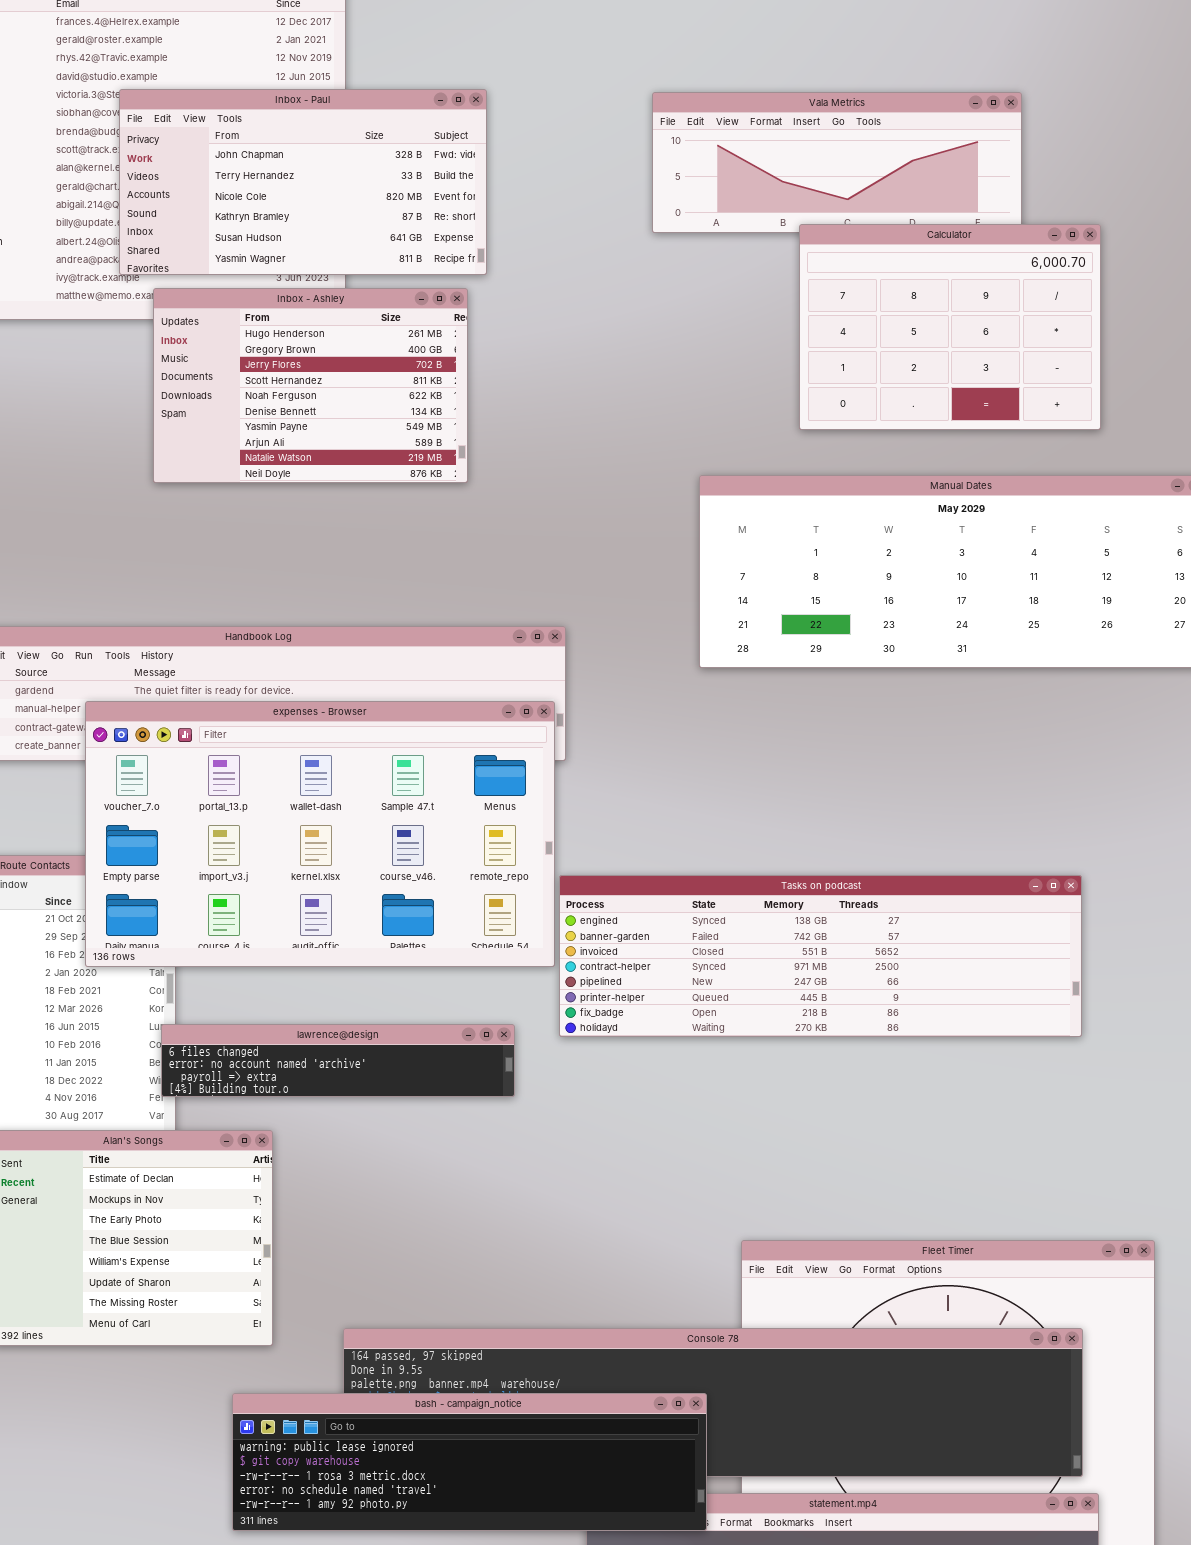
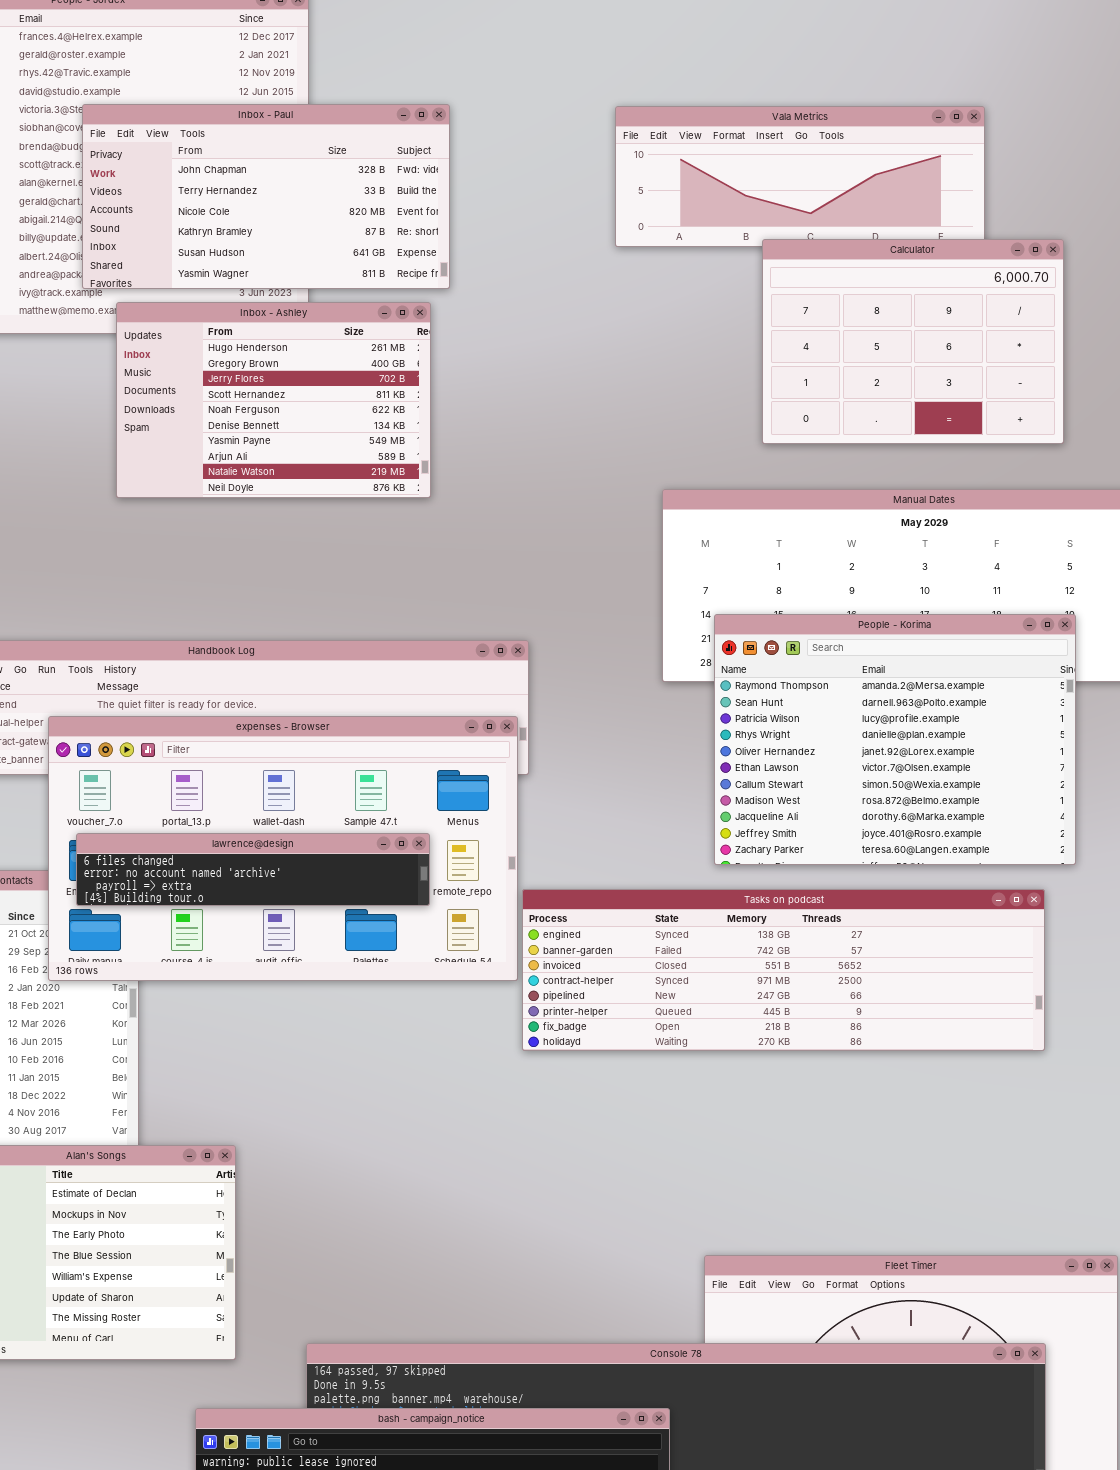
People - Korima: none -> [714,614,1076,865], opened
lawrence@design: [161,1024,515,1097] -> [76,833,430,906], moved

